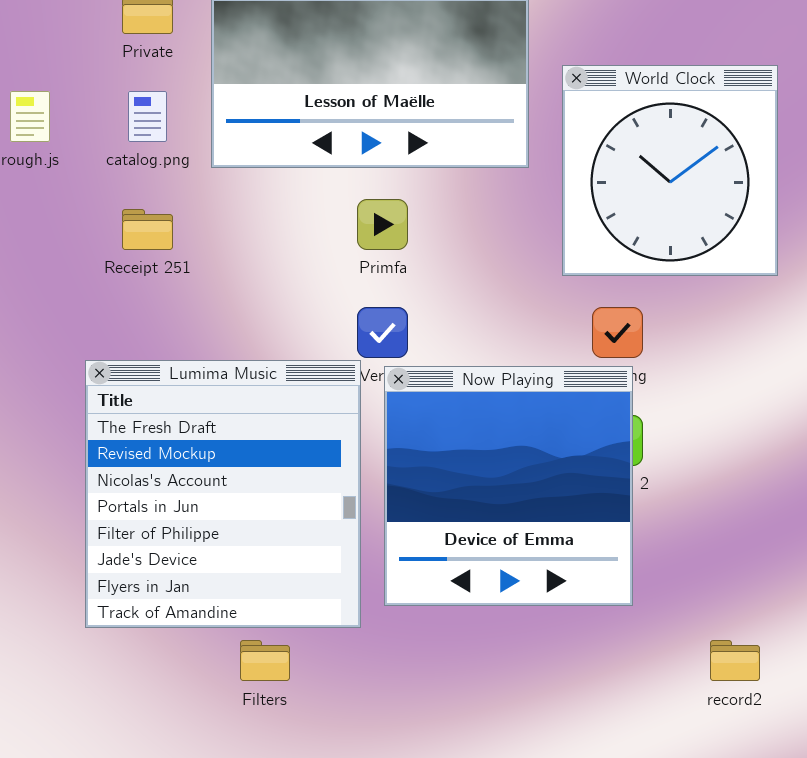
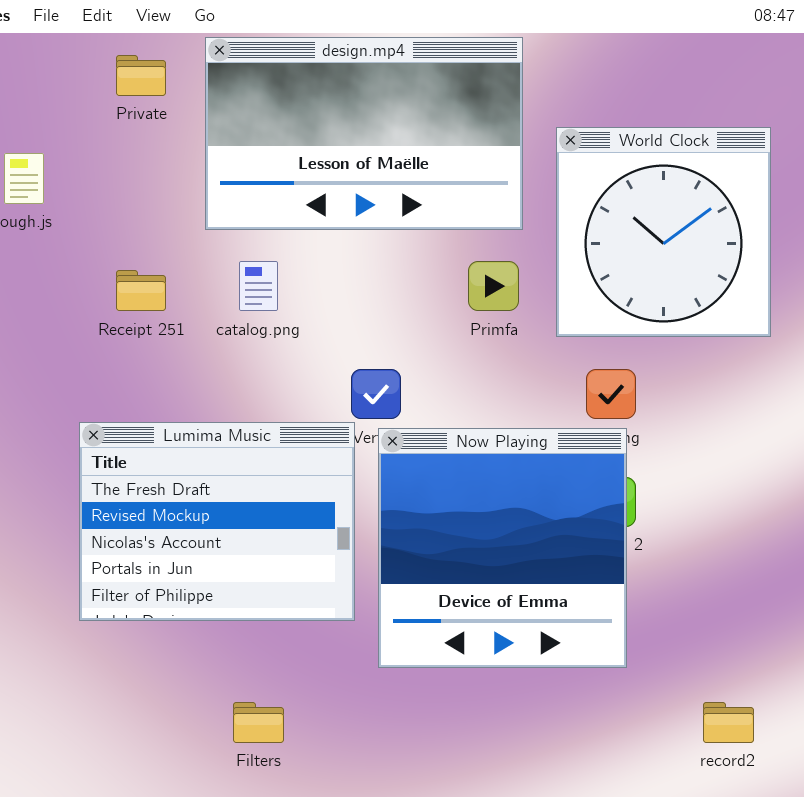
catalog.png: [128,91,167,142] -> [239,261,278,311], moved
Primfa: [357,199,408,250] -> [468,261,519,311], moved
Lumima Music: [85,360,361,628] -> [79,422,355,621], resized

